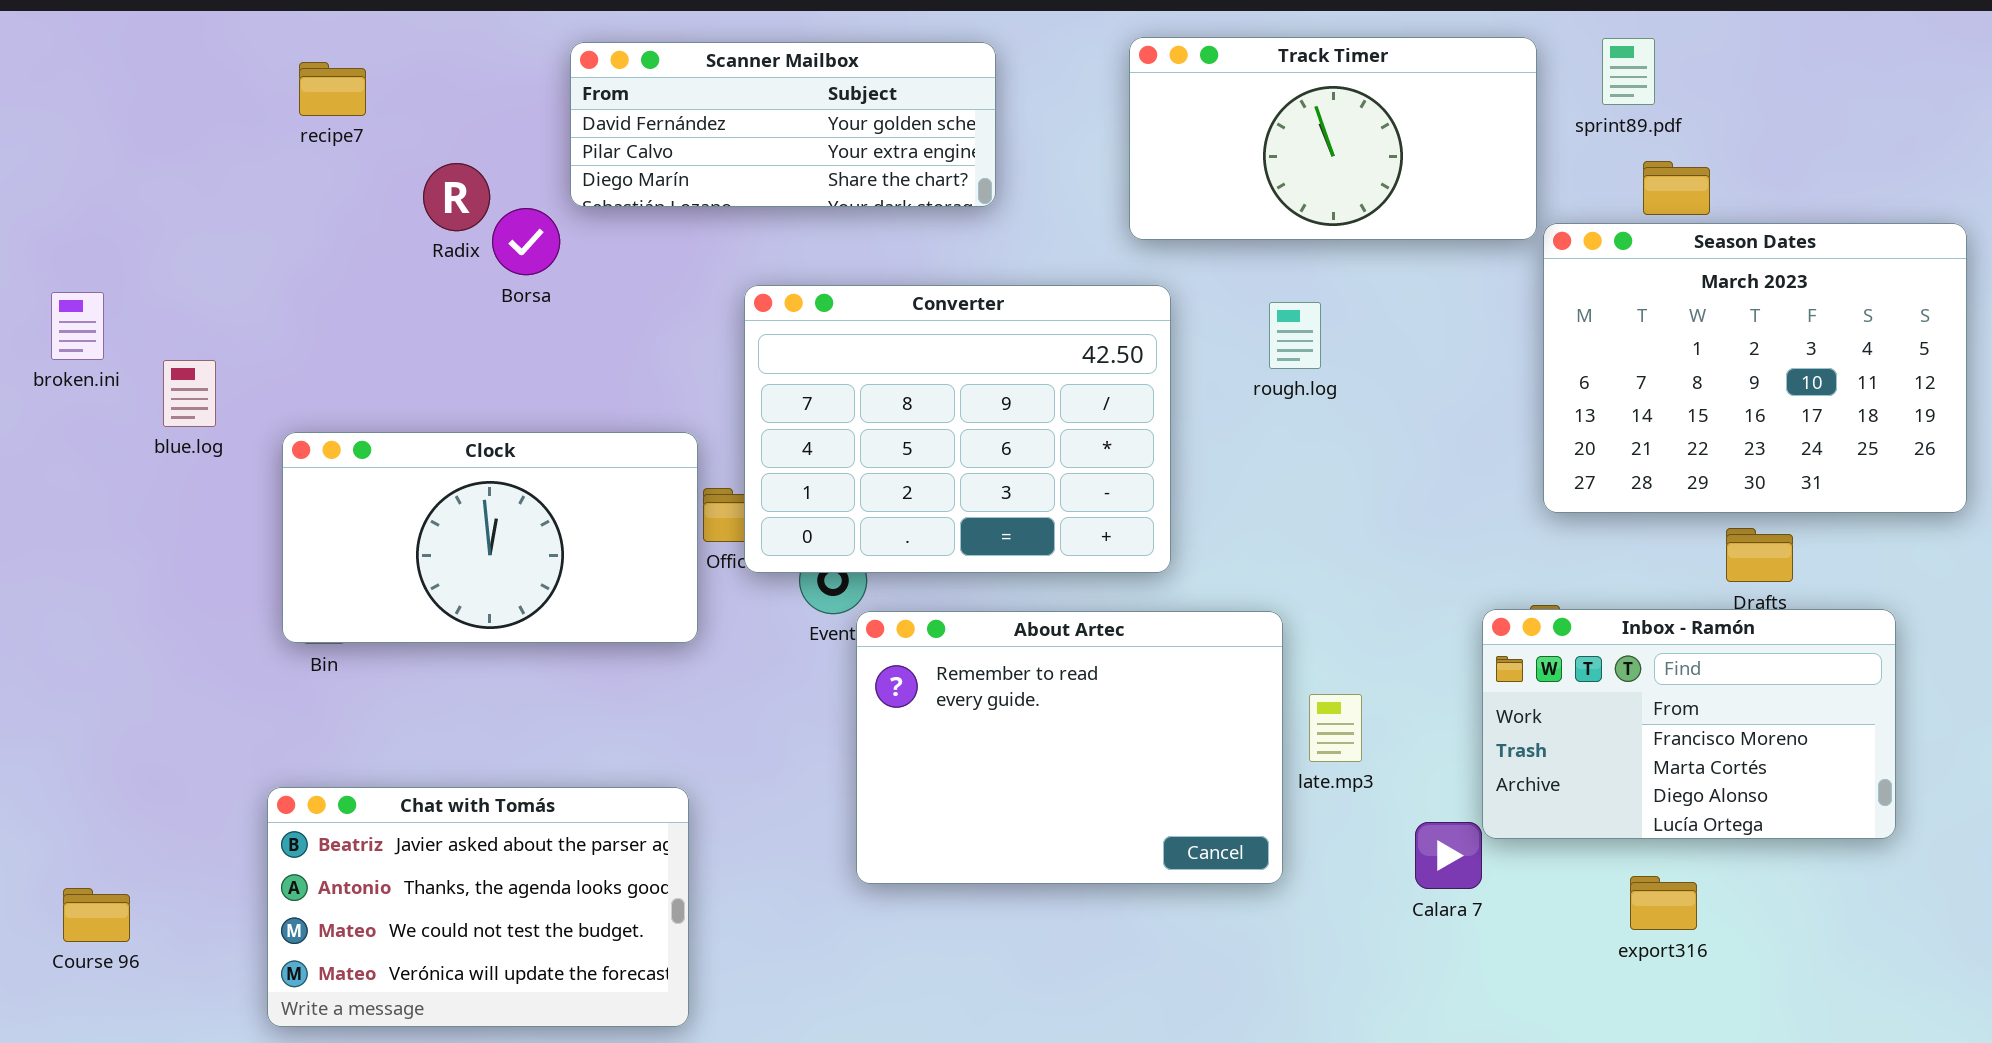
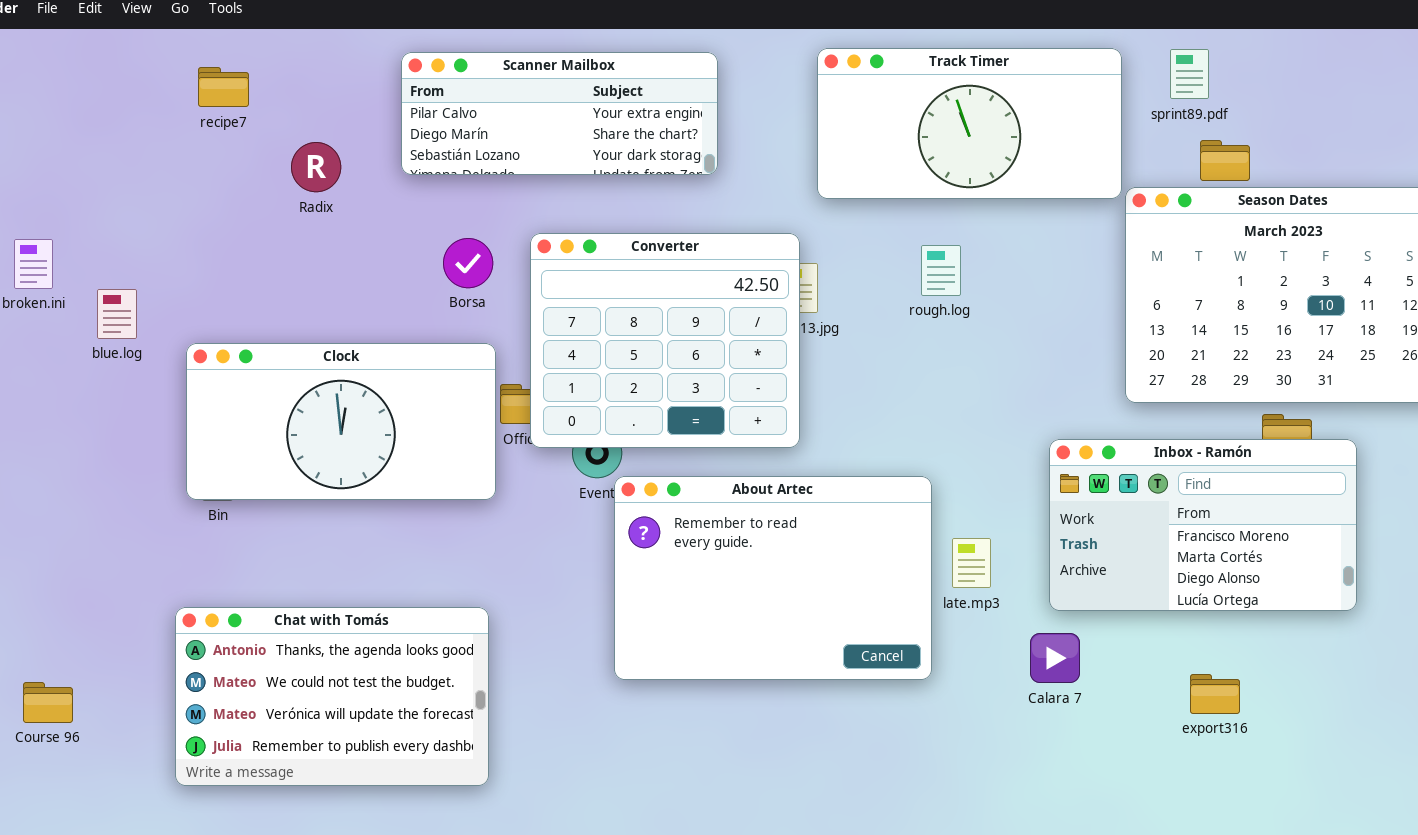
Scanner Mailbox: [570,42,996,207] -> [401,52,718,175], scrolled down 1 row
Borsa: [492,208,560,275] -> [443,238,493,288], moved
Converter: [744,285,1171,573] -> [530,233,800,448], resized
Inbox - Ramón: [1482,609,1896,839] -> [1049,439,1357,611], moved
Chat with Tomás: [267,787,689,1027] -> [175,607,489,786], scrolled down 1 row

